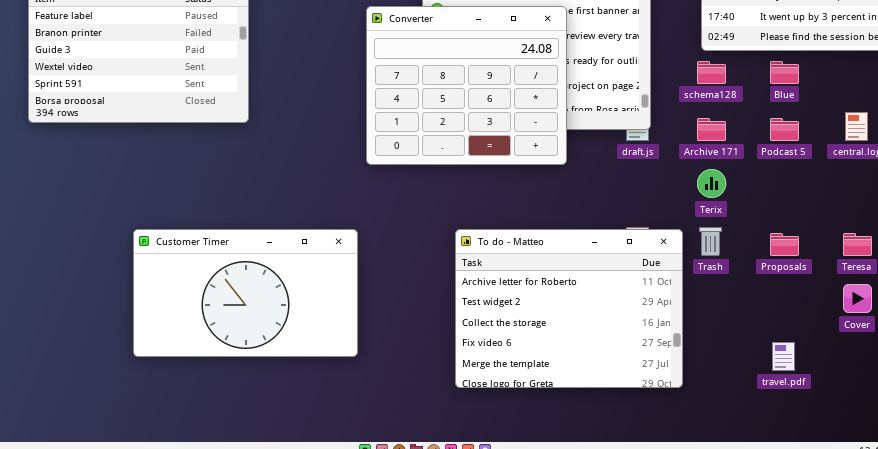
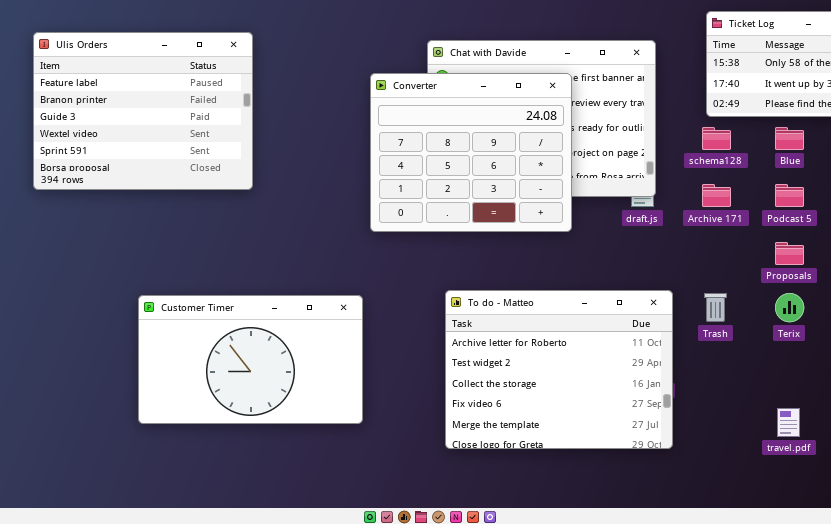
Terix: [697,169,726,198] -> [775,293,804,322], moved
To do - Matteo: [455,229,683,388] -> [445,290,673,449], moved
Proposals: [770,233,799,256] -> [775,242,804,265], moved

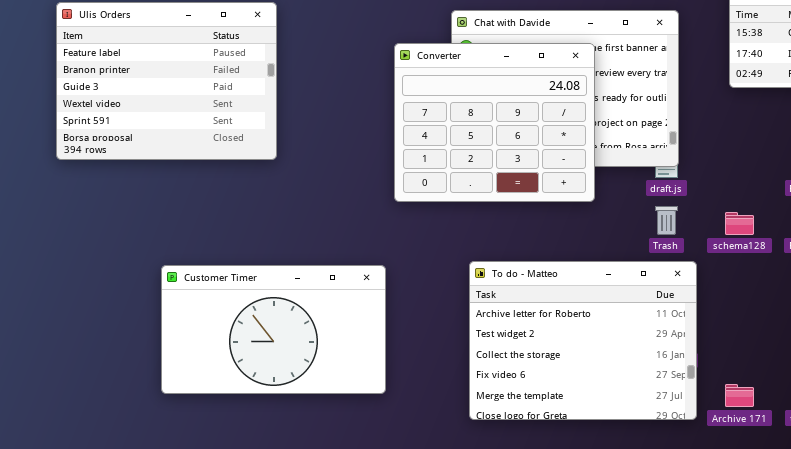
schema128: [702,127,731,150] -> [725,212,754,235], moved
Archive 171: [702,184,731,207] -> [725,384,754,407], moved
Trash: [704,293,727,322] -> [655,206,678,235], moved

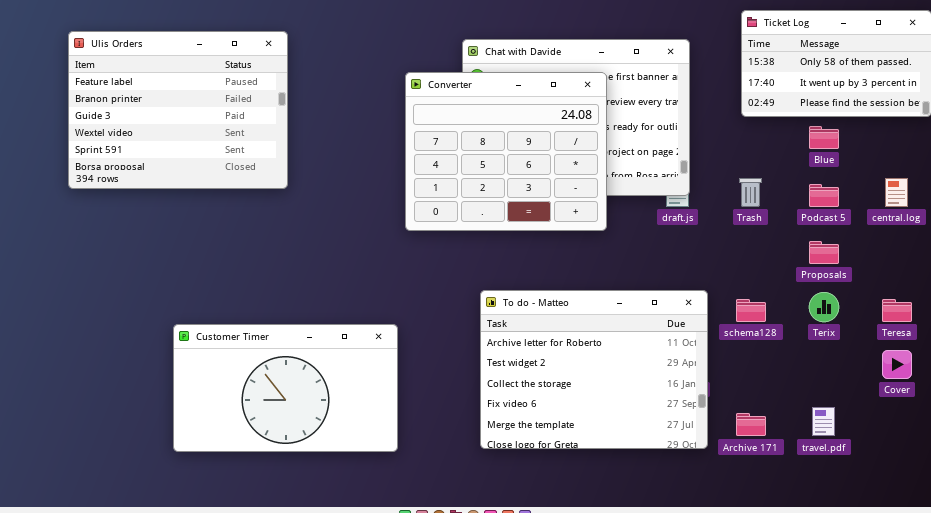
Trash: [655,206,678,235] -> [739,178,762,207], moved
schema128: [725,212,754,235] -> [736,299,766,322], moved
Customer Timer: [161,265,386,394] -> [173,324,398,452], moved

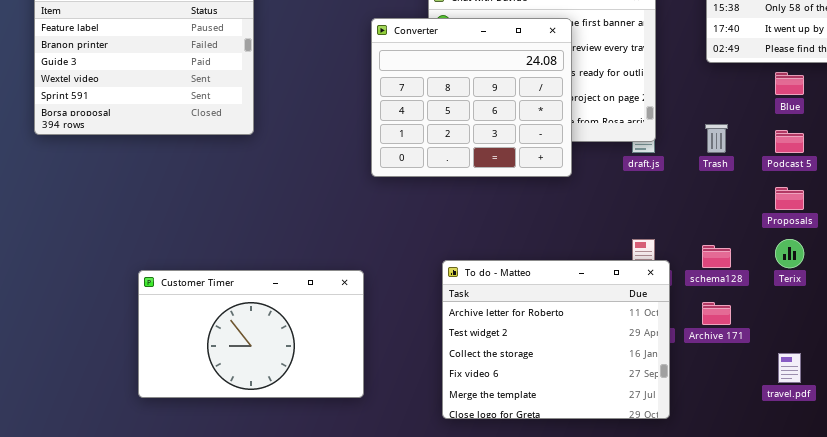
To do - Matteo: [480,290,708,449] -> [442,260,670,419], moved
Archive 171: [736,413,766,436] -> [702,302,731,325], moved

